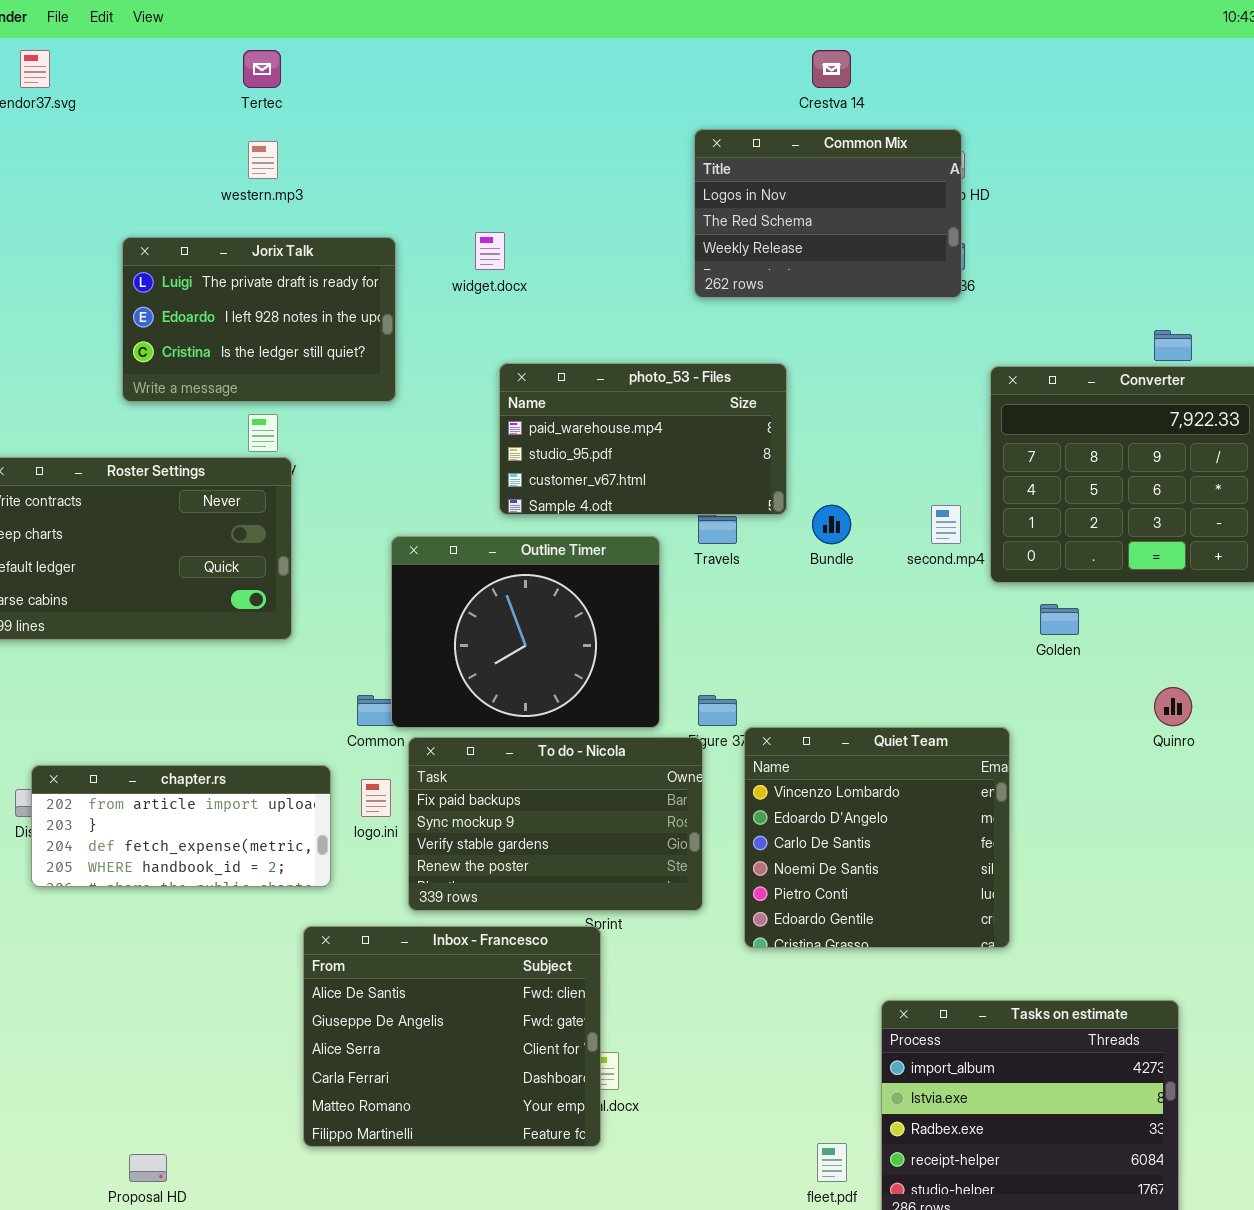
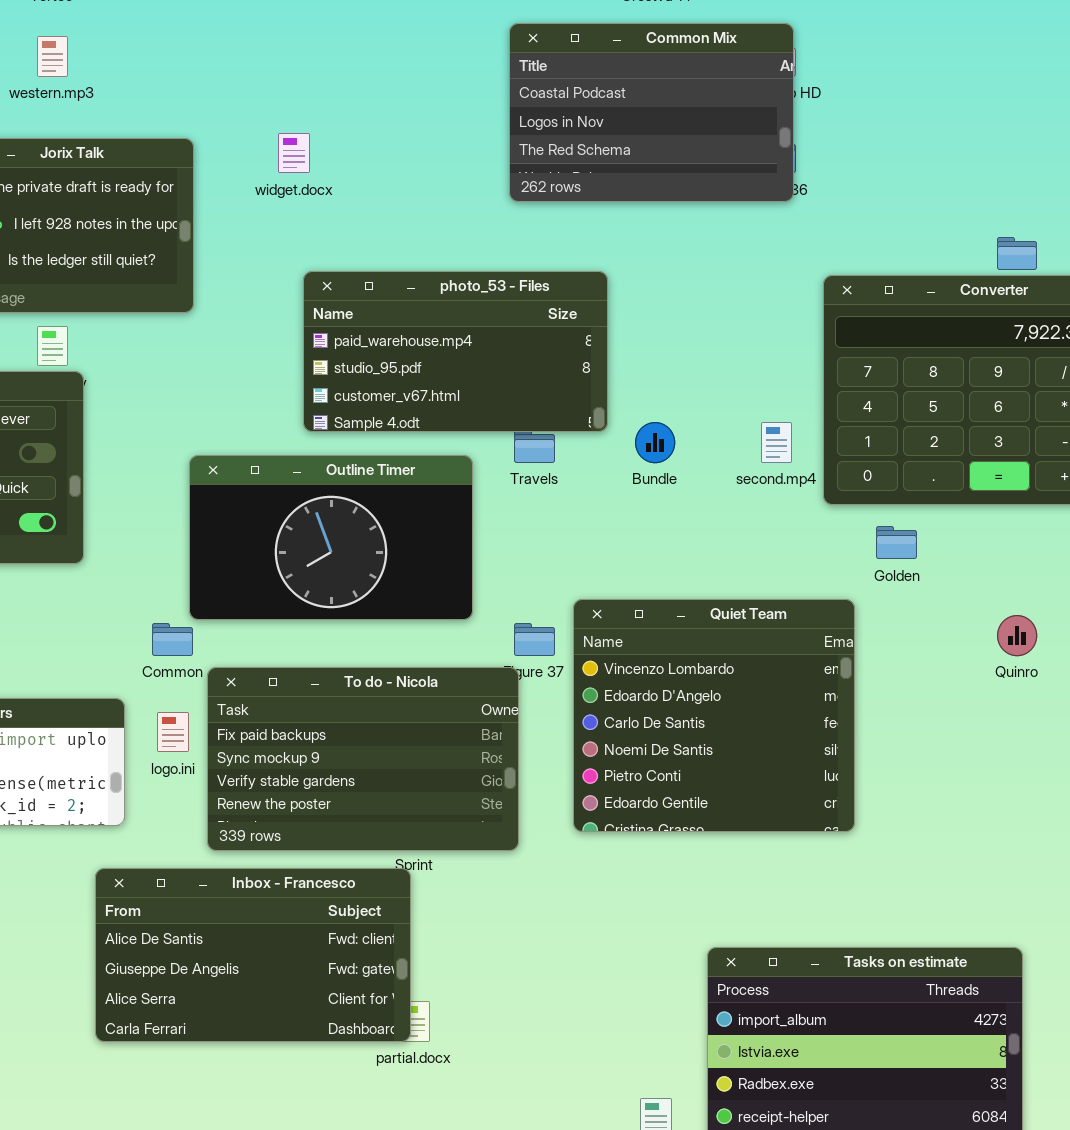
Common Mix: [694,129,962,298] -> [509,23,794,202], scrolled up 1 row
Outline Timer: [391,536,660,728] -> [189,455,473,620], resized
Quiet Team: [744,727,1010,948] -> [573,599,855,832], moved
Inbox - Francesco: [303,926,601,1147] -> [95,868,411,1042], resized

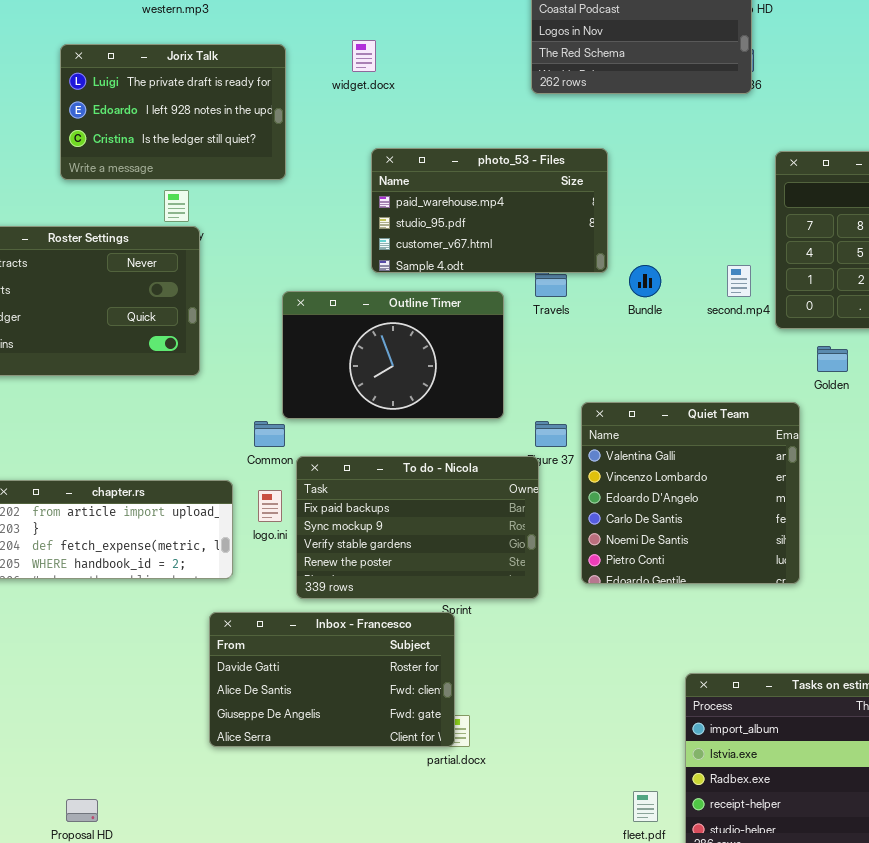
Quiet Team: [573,599,855,832] -> [581,402,800,584], scrolled up 1 row
Inbox - Francesco: [95,868,411,1042] -> [209,612,455,747], scrolled up 1 row

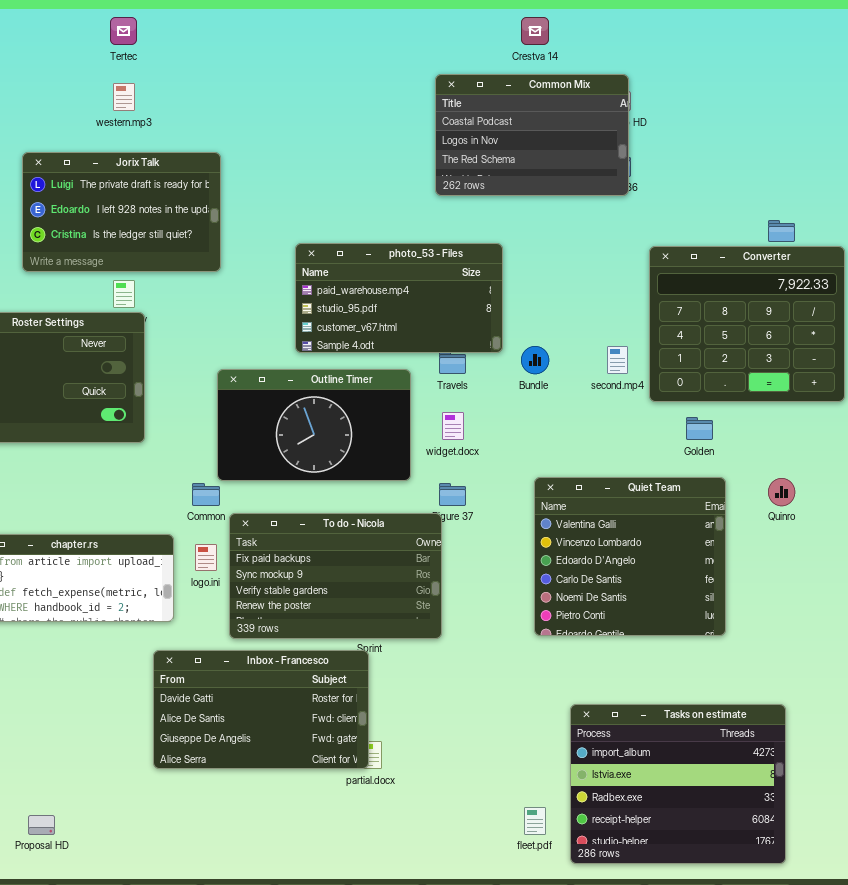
widget.docx: [352,40,376,72] -> [442,412,464,440], moved
Quiet Team: [581,402,800,584] -> [534,477,726,636], moved

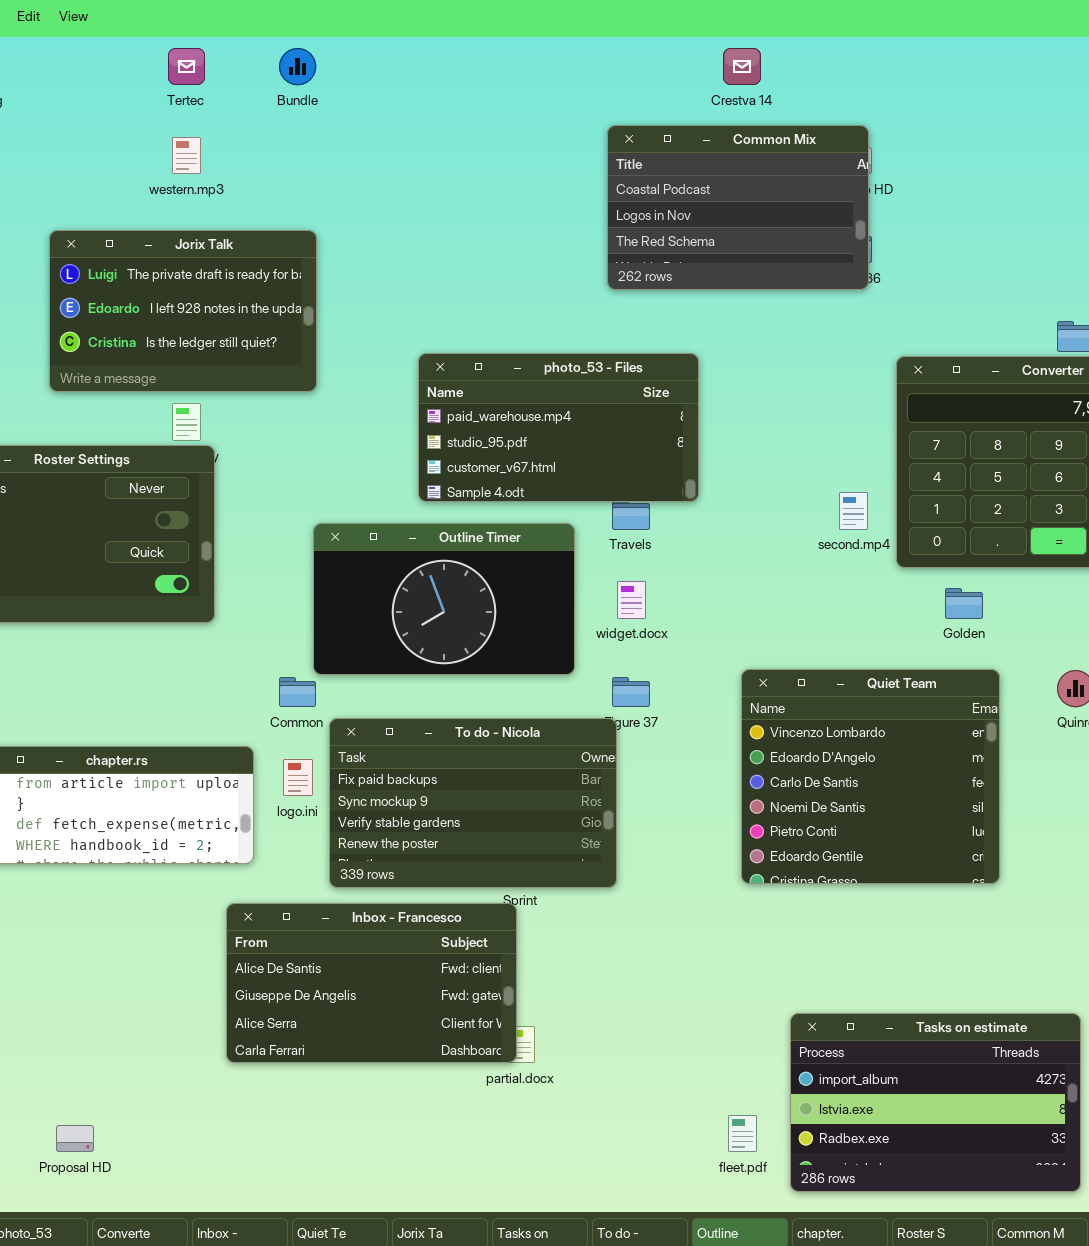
Bundle: [521,346,549,374] -> [279,48,316,85], moved
Quiet Team: [534,477,726,636] -> [741,669,1000,884], scrolled down 1 row
Inbox - Francesco: [153,650,369,769] -> [226,903,517,1063], scrolled down 1 row
Tasks on estimate: [570,704,786,864] -> [790,1013,1081,1192], resized

